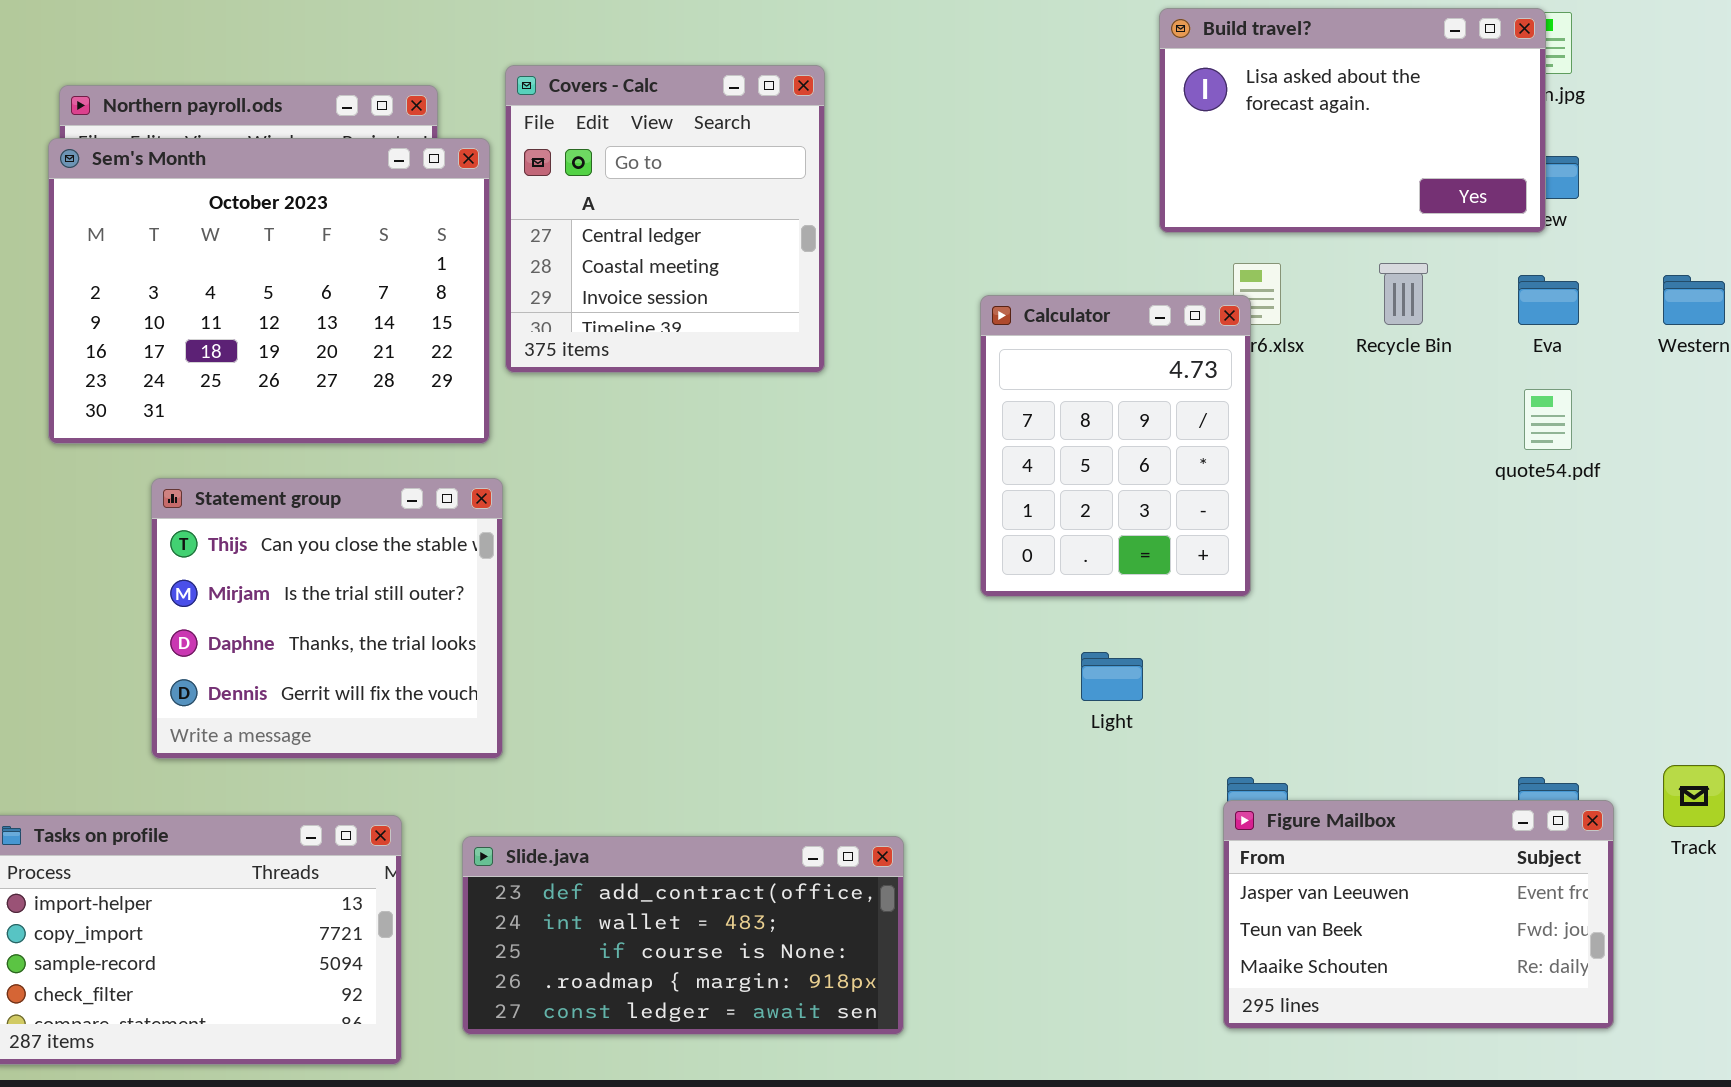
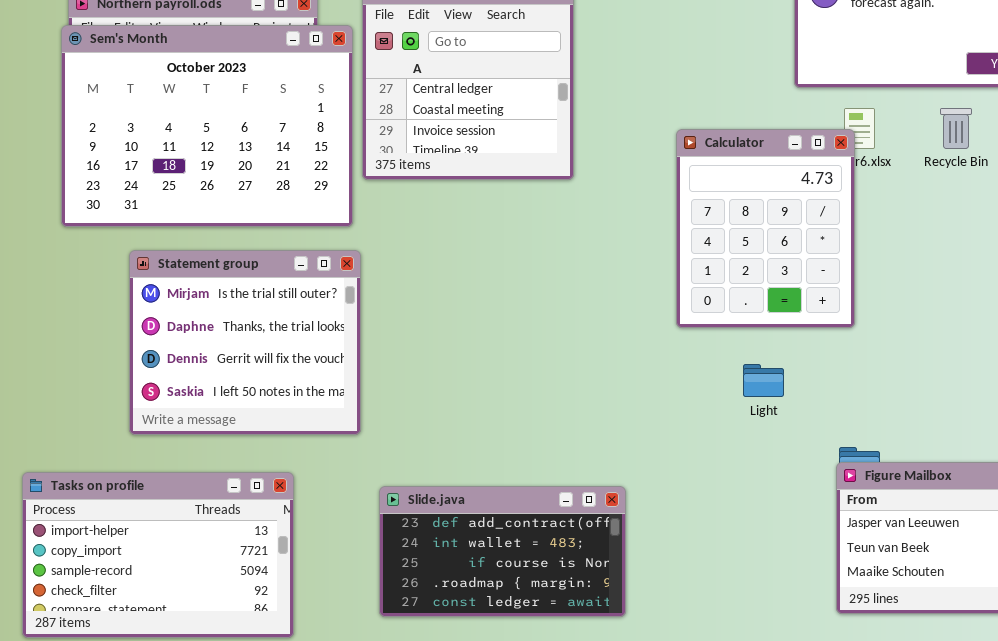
Statement group: [151,478,503,759] -> [129,250,361,435], scrolled down 1 row
Slide.java: [462,836,904,1035] -> [379,486,626,617], resized

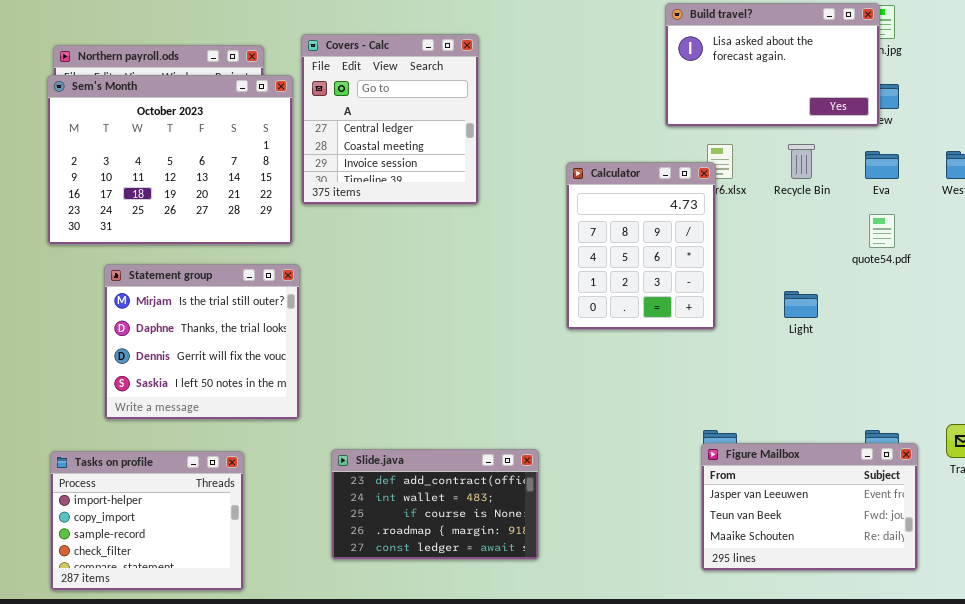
Light: [743,364,784,397] -> [784,291,818,318], moved
Tasks on profile: [22,472,294,638] -> [50,451,244,591], resized
Slide.java: [379,486,626,617] -> [331,449,539,560], moved

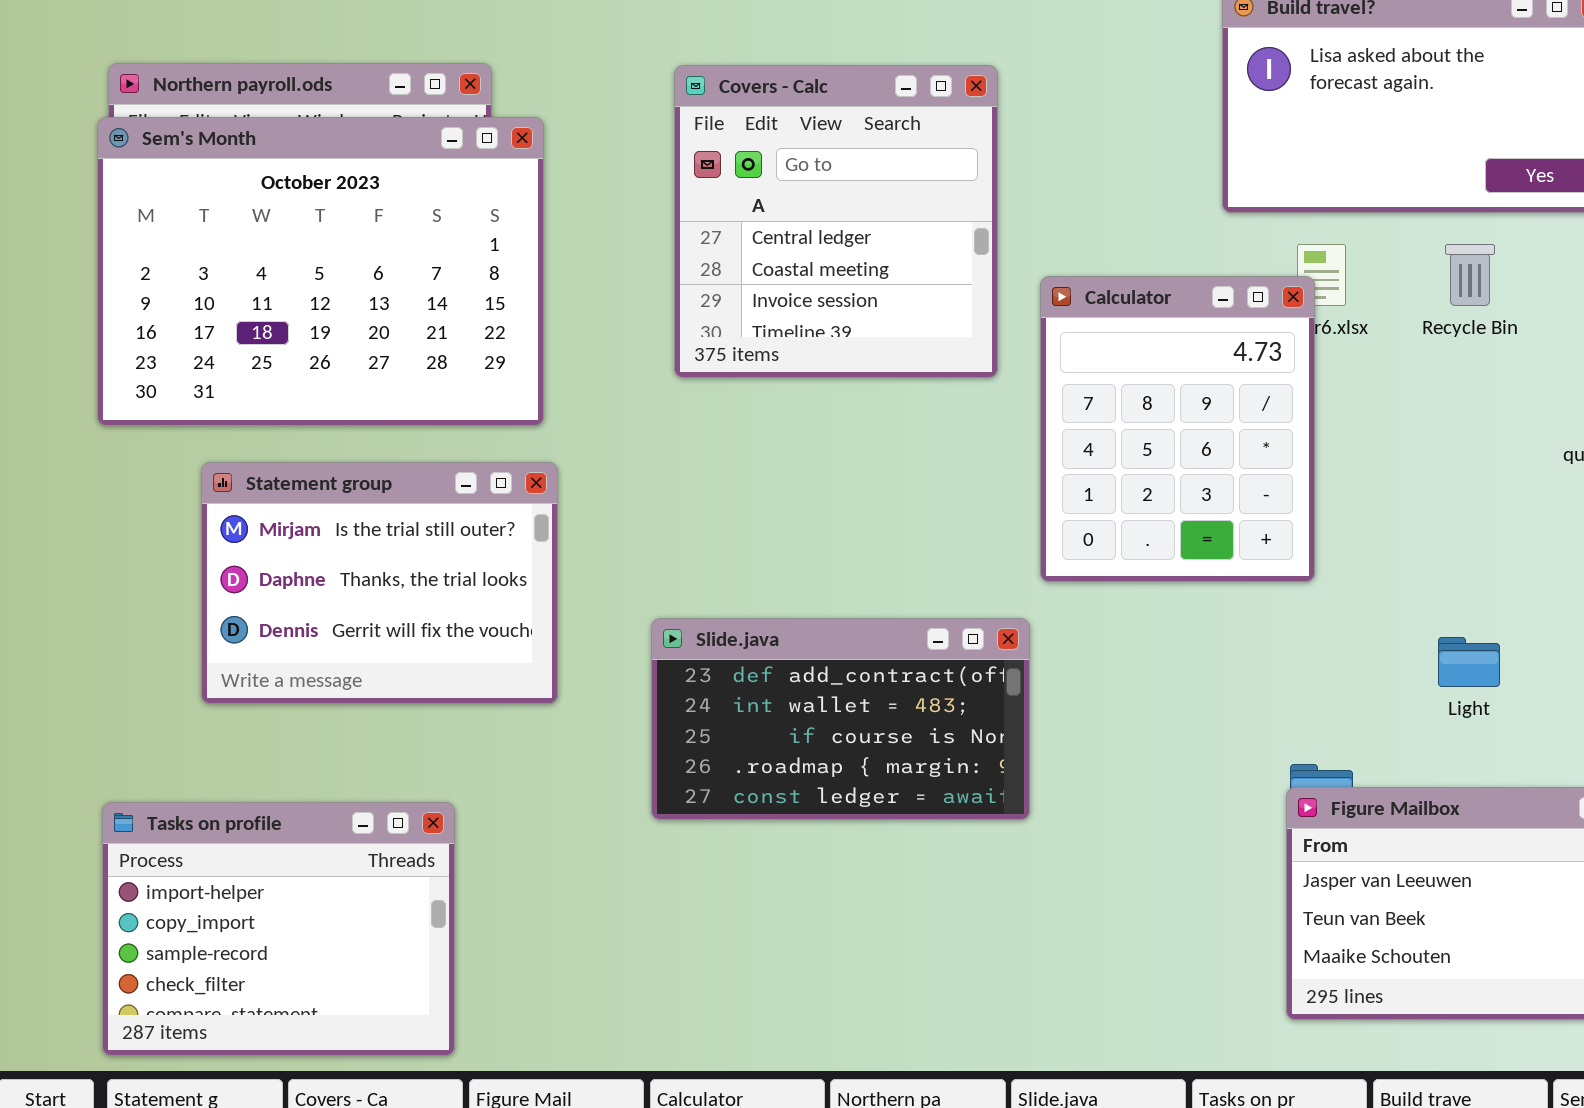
Covers - Calc: [301,34,479,205] -> [674,65,998,378], moved
Statement group: [104,264,300,420] -> [201,462,558,704], resized
Light: [784,291,818,318] -> [1438,637,1500,687], moved
Slide.java: [331,449,539,560] -> [651,618,1030,820], moved

